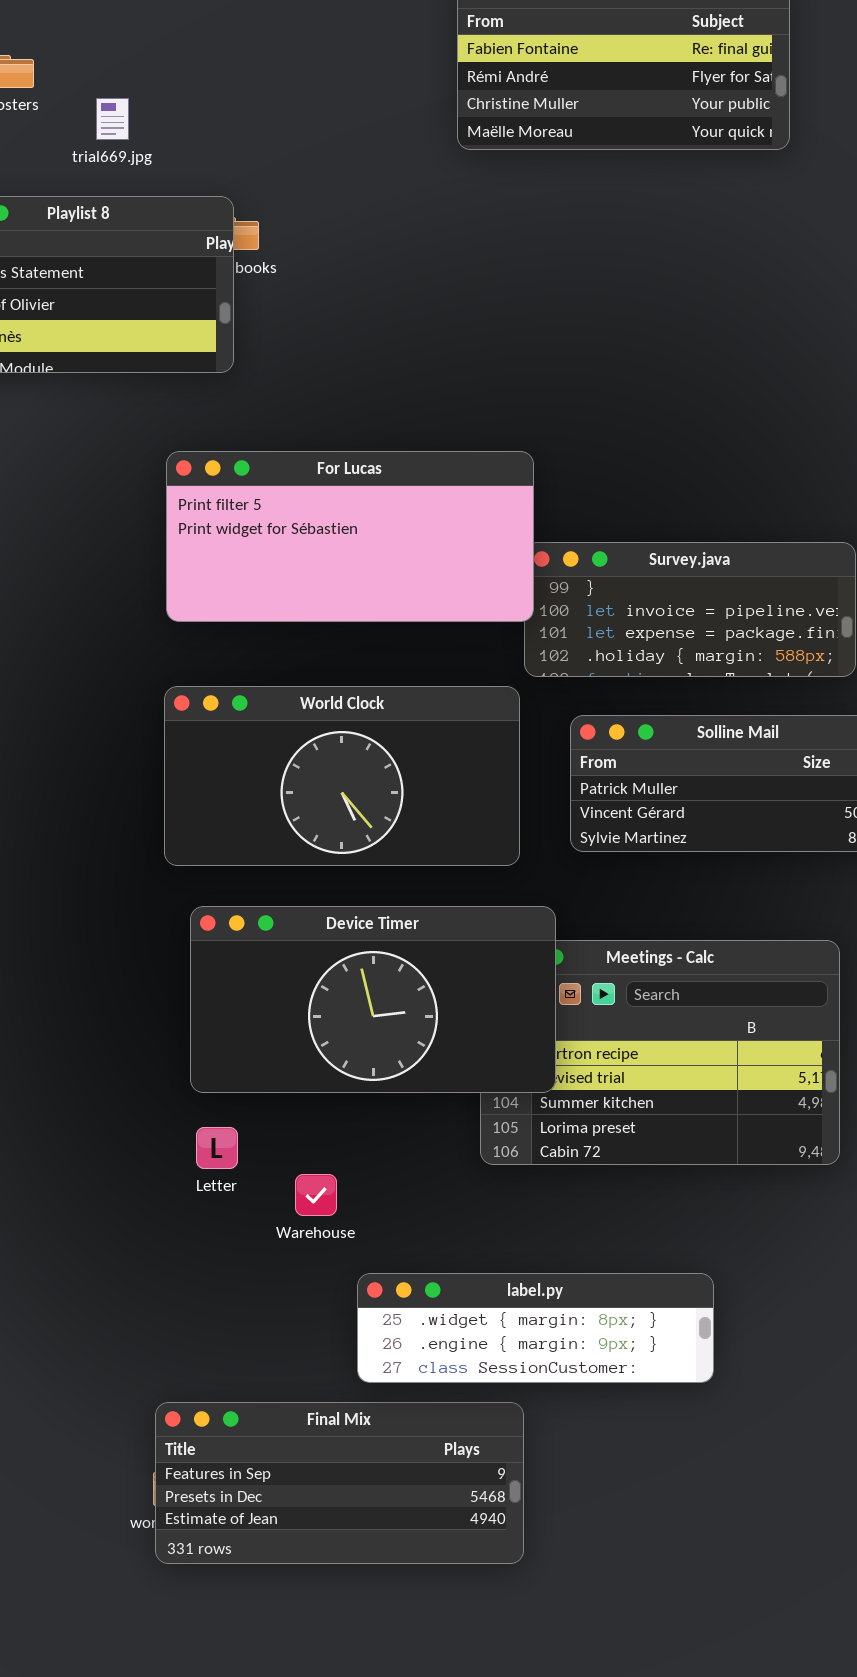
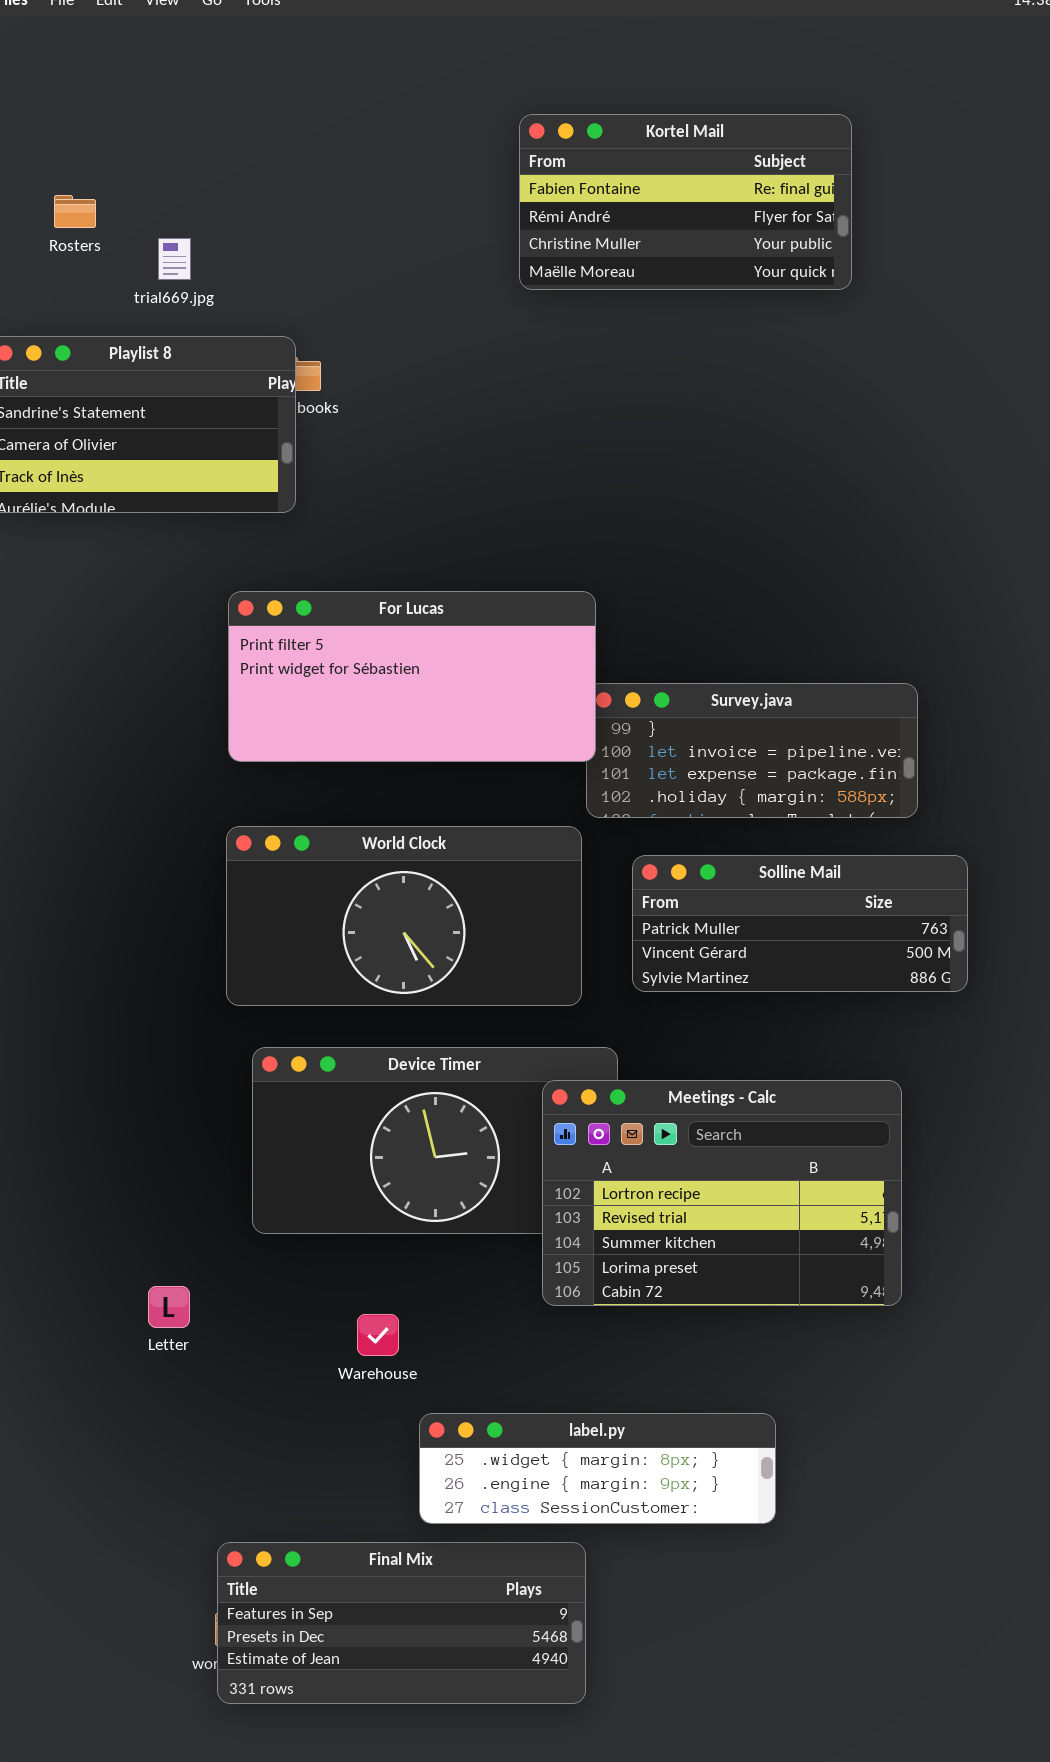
Meetings - Calc: [480,940,840,1165] -> [542,1080,902,1306], raised
Letter: [196,1127,238,1169] -> [148,1286,190,1328], moved

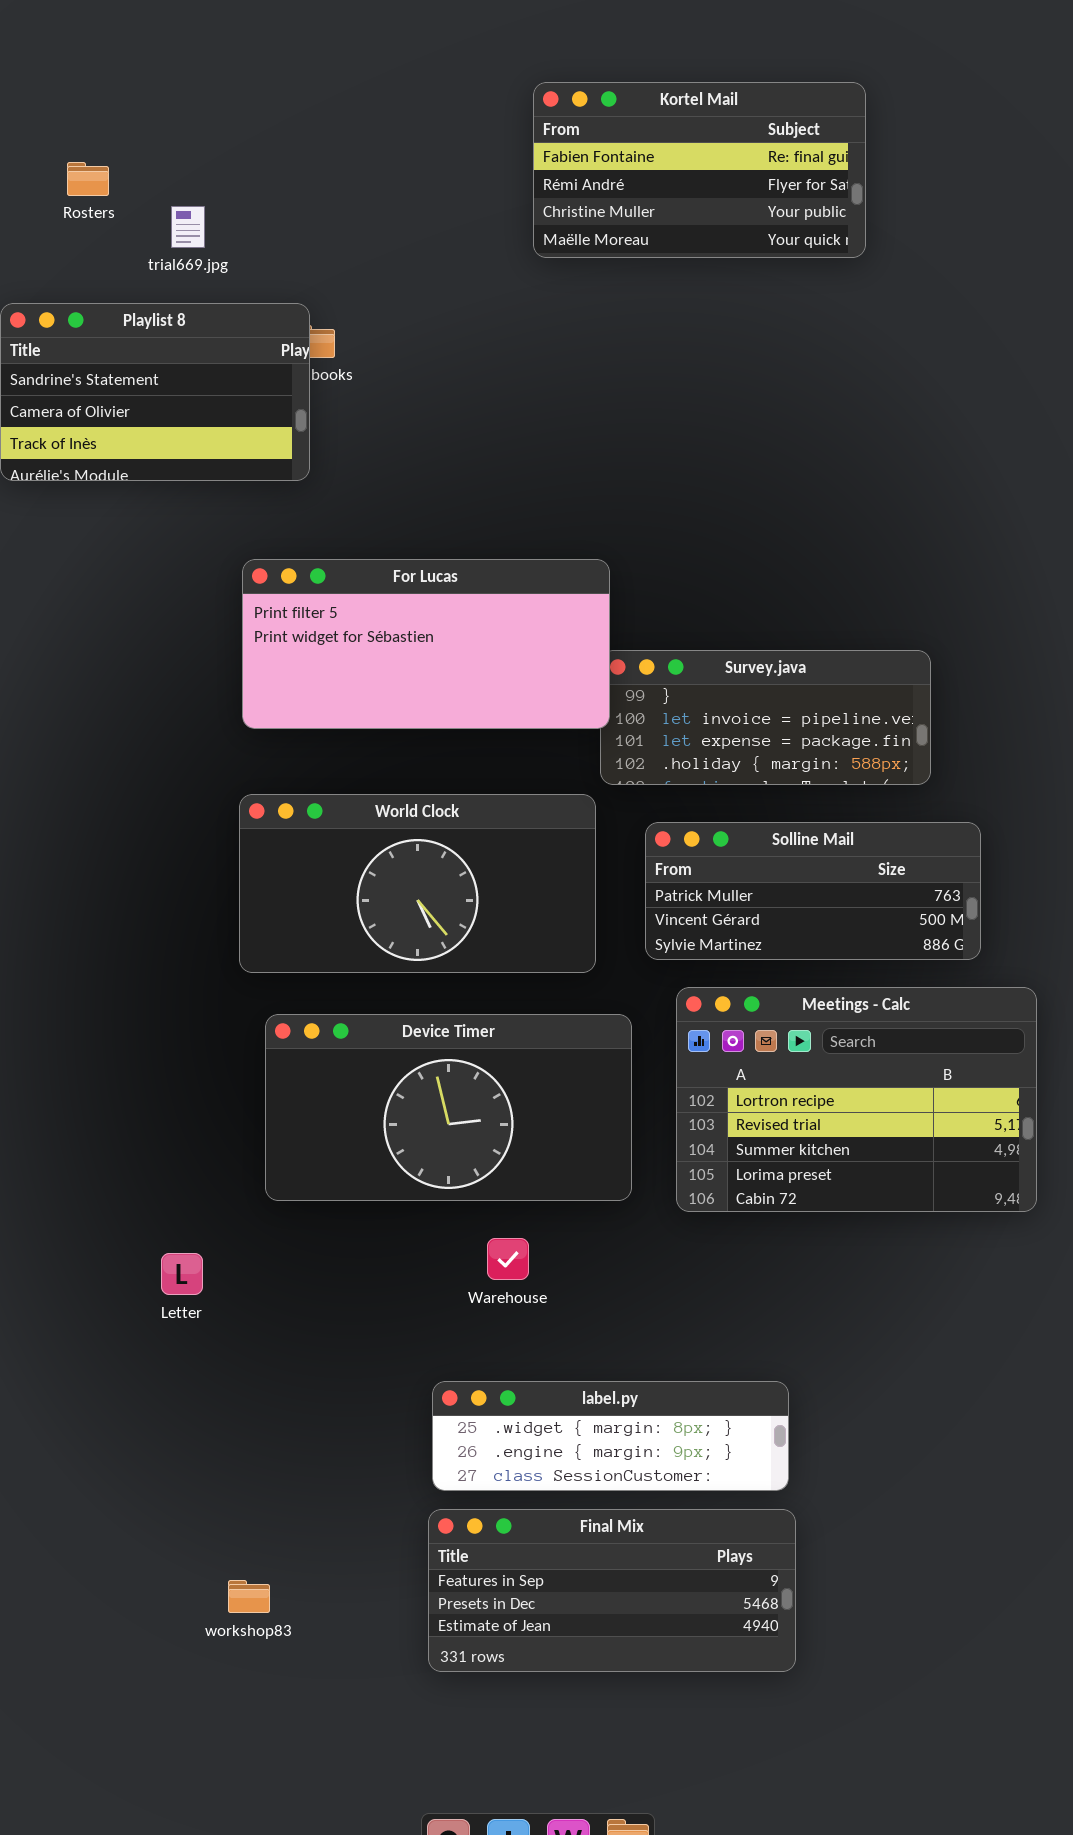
Meetings - Calc: [542,1080,902,1306] -> [676,987,1037,1212], moved
Warehouse: [357,1314,399,1356] -> [487,1238,529,1280], moved
Final Mix: [217,1542,586,1704] -> [428,1509,796,1672], moved

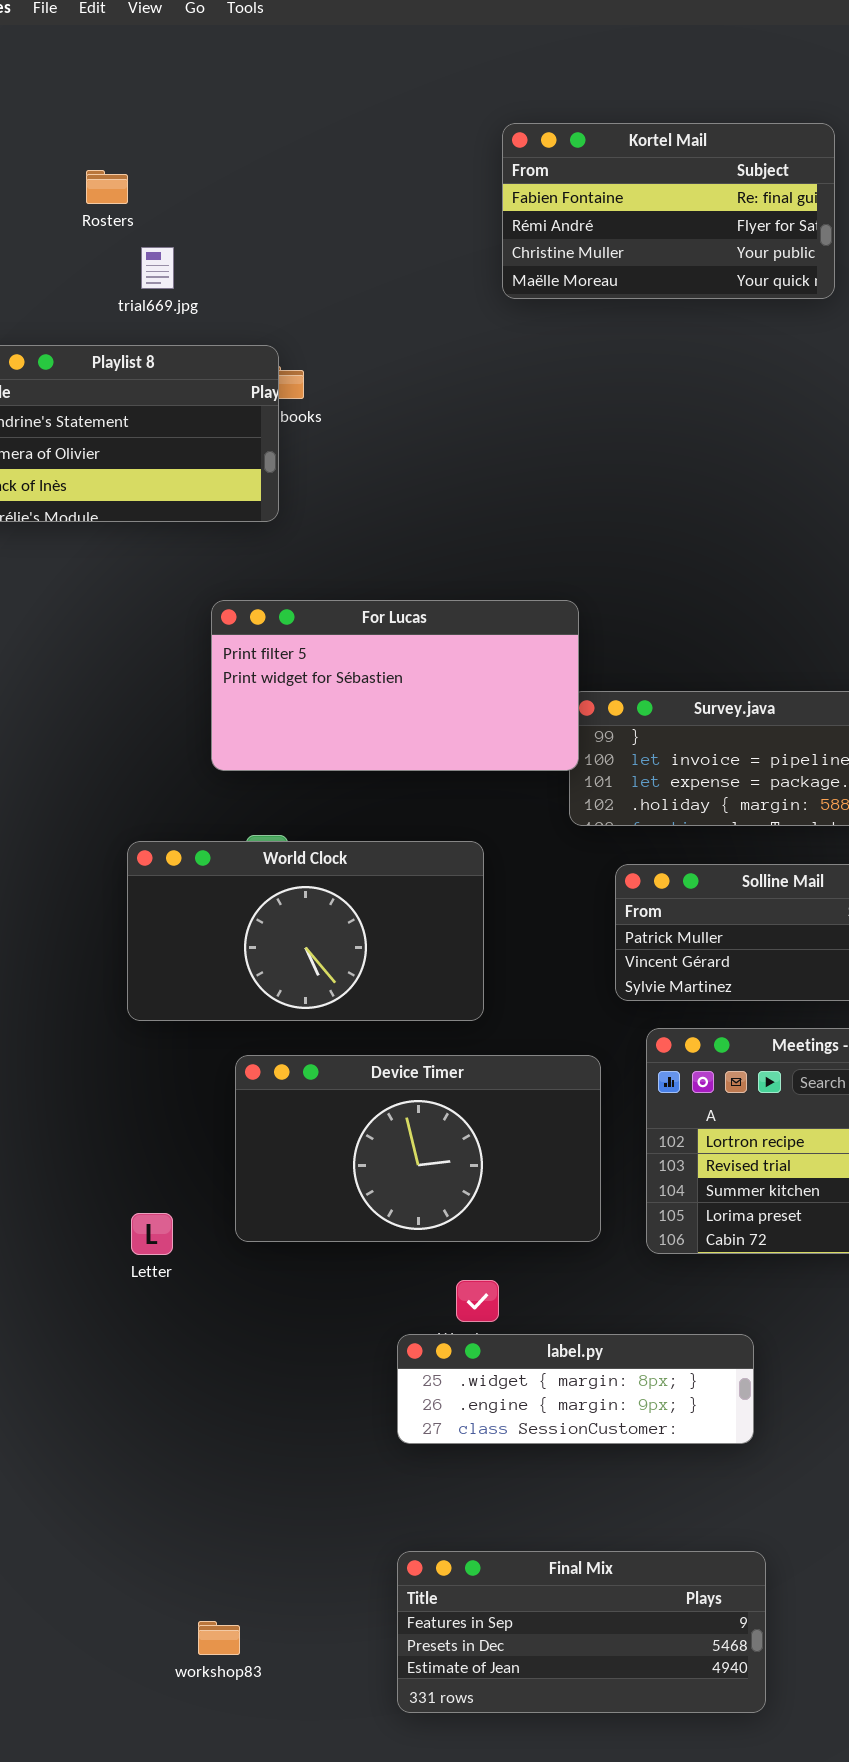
Rosters: [67,162,109,196] -> [86,170,128,204], moved
World Clock: [239,794,596,973] -> [127,841,484,1021], moved
Letter: [161,1253,203,1295] -> [131,1213,173,1255], moved
label.py: [432,1381,789,1491] -> [397,1334,754,1444], moved

